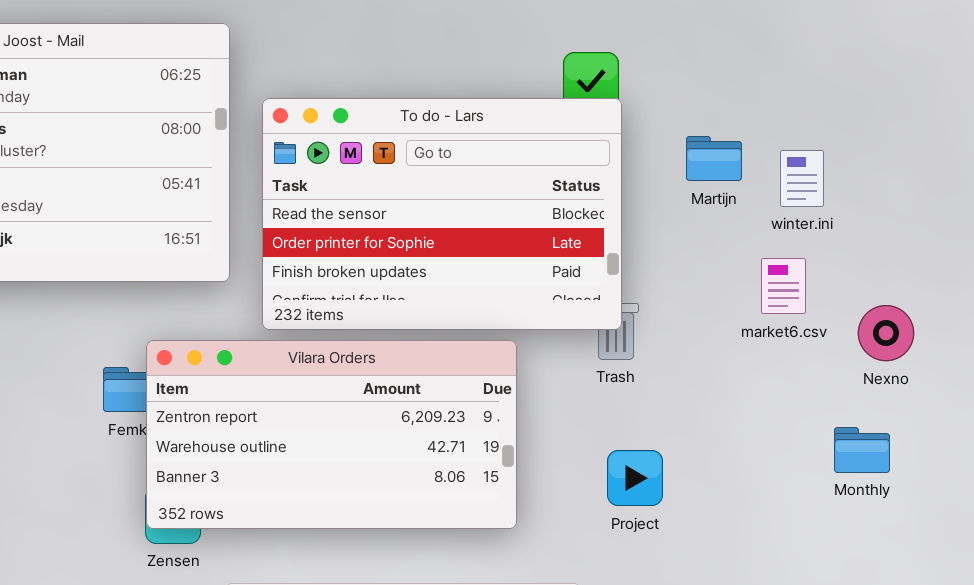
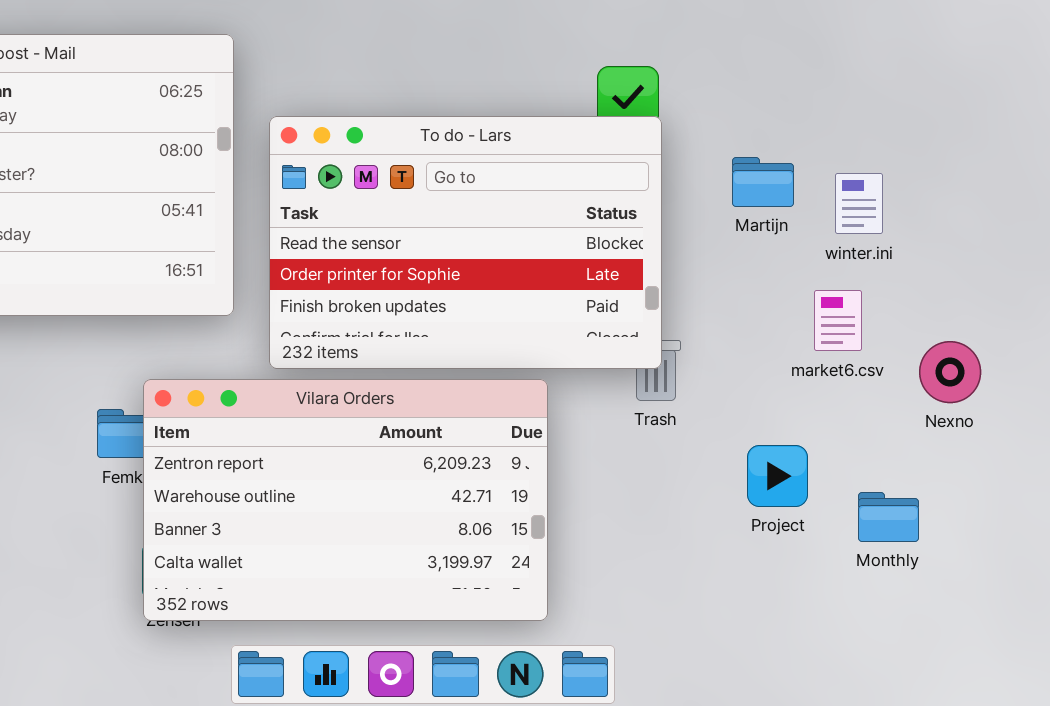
Vilara Orders: [146,340,517,529] -> [143,379,548,621], resized
Monthly: [834,427,890,473] -> [858,492,919,542], moved
Project: [607,450,663,506] -> [747,445,808,507], moved

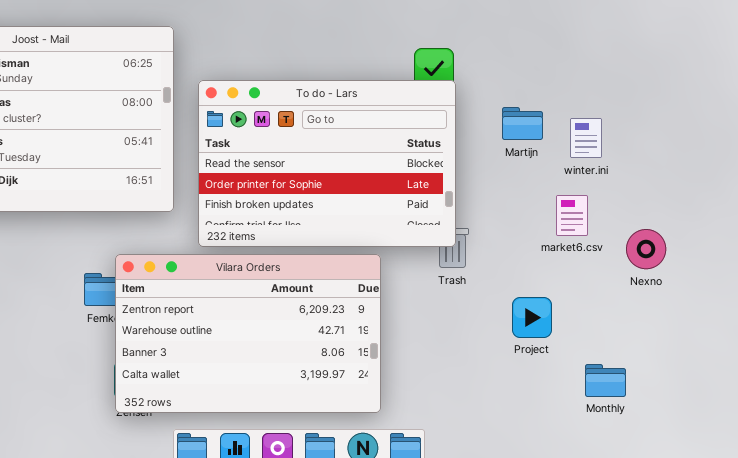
Monthly: [858,492,919,542] -> [585,364,626,397], moved

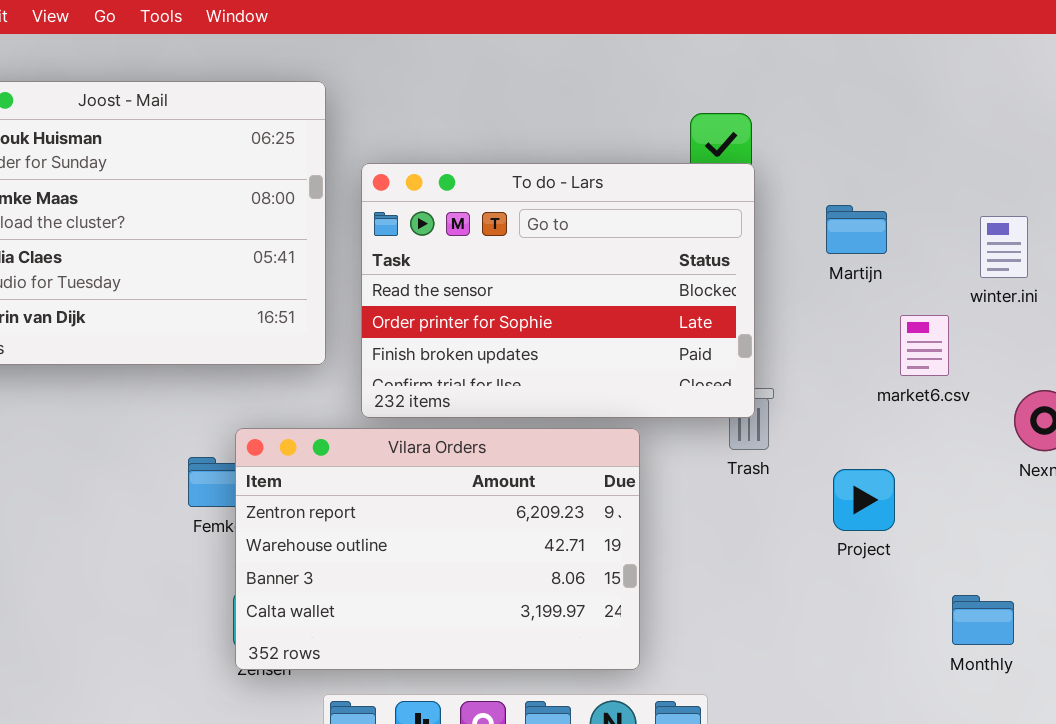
winter.ini: [570,118,602,158] -> [980,216,1028,278], moved
market6.csv: [556,195,588,236] -> [900,315,949,376], moved
Project: [512,297,552,338] -> [833,469,895,531], moved

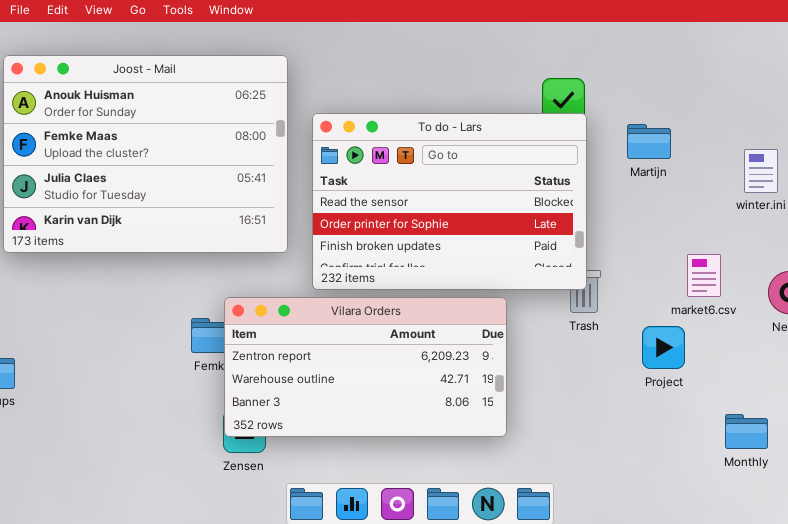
Martijn: [826,205,887,254] -> [627,124,671,159], moved
market6.csv: [900,315,949,376] -> [687,254,721,297], moved
Vilara Orders: [235,428,640,670] -> [224,297,507,437], resized

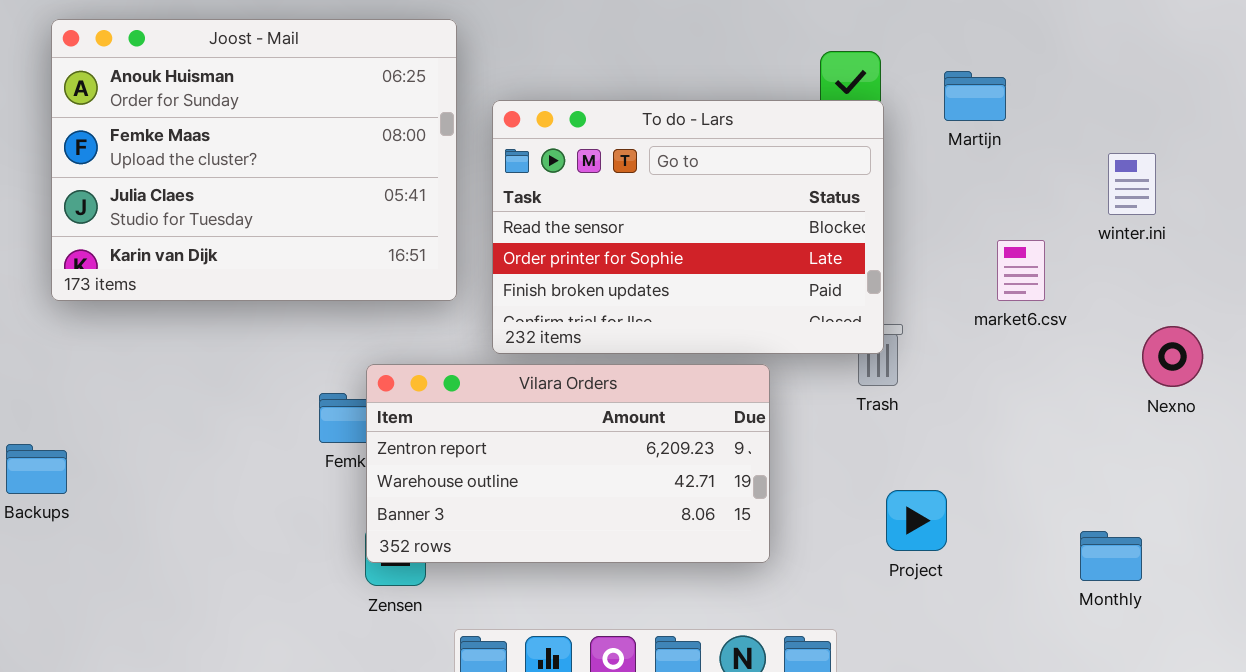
Martijn: [627,124,671,159] -> [944,71,1006,121], moved
market6.csv: [687,254,721,297] -> [997,240,1045,301], moved
Project: [642,326,685,369] -> [886,490,947,551], moved

